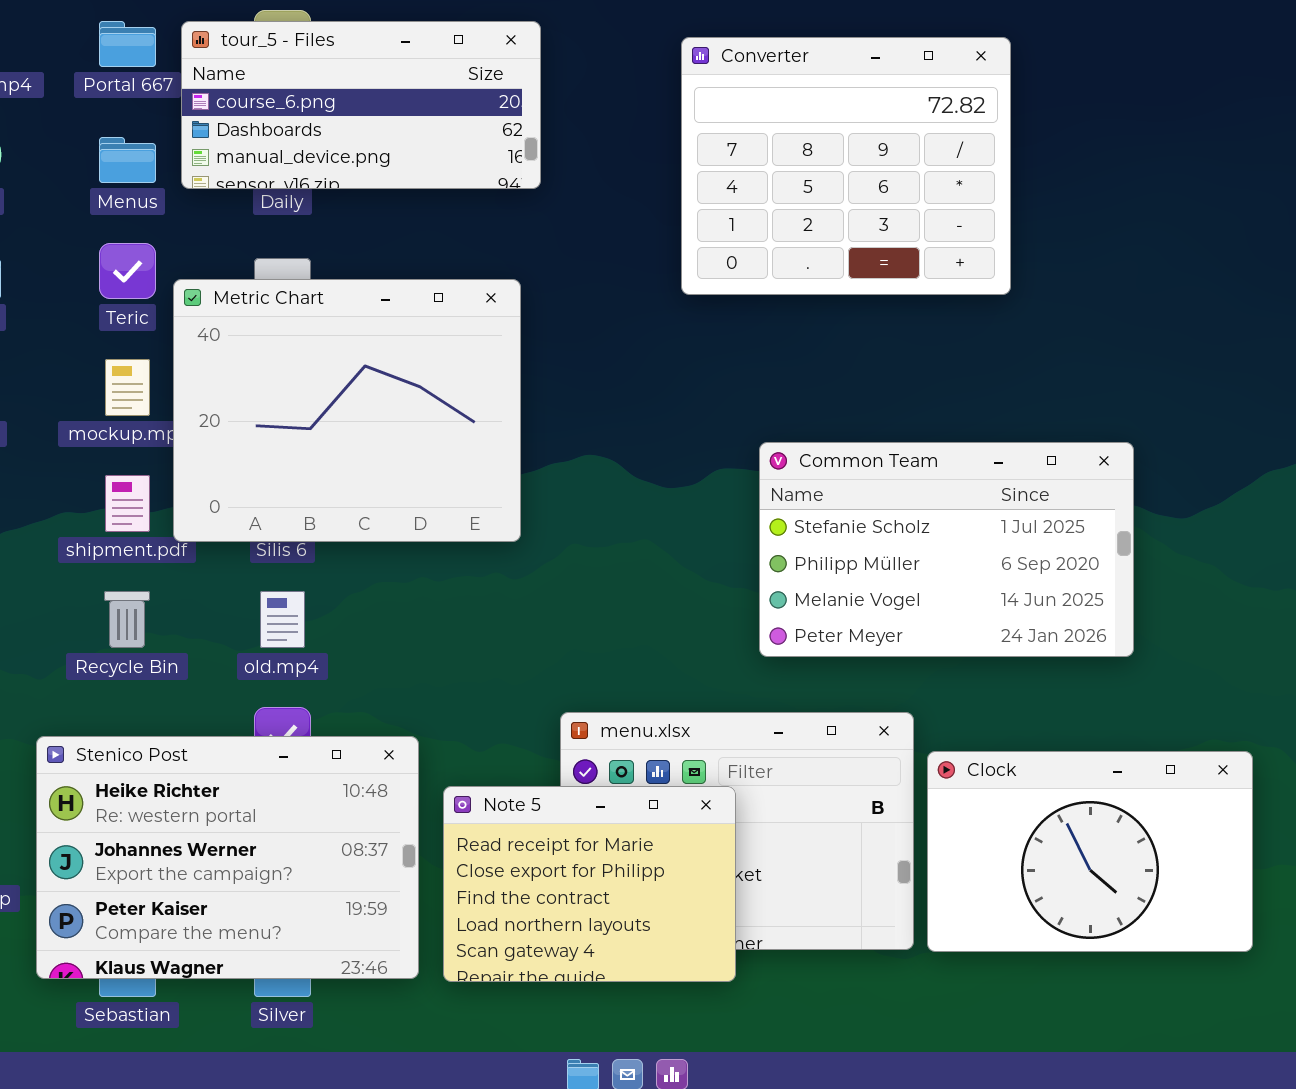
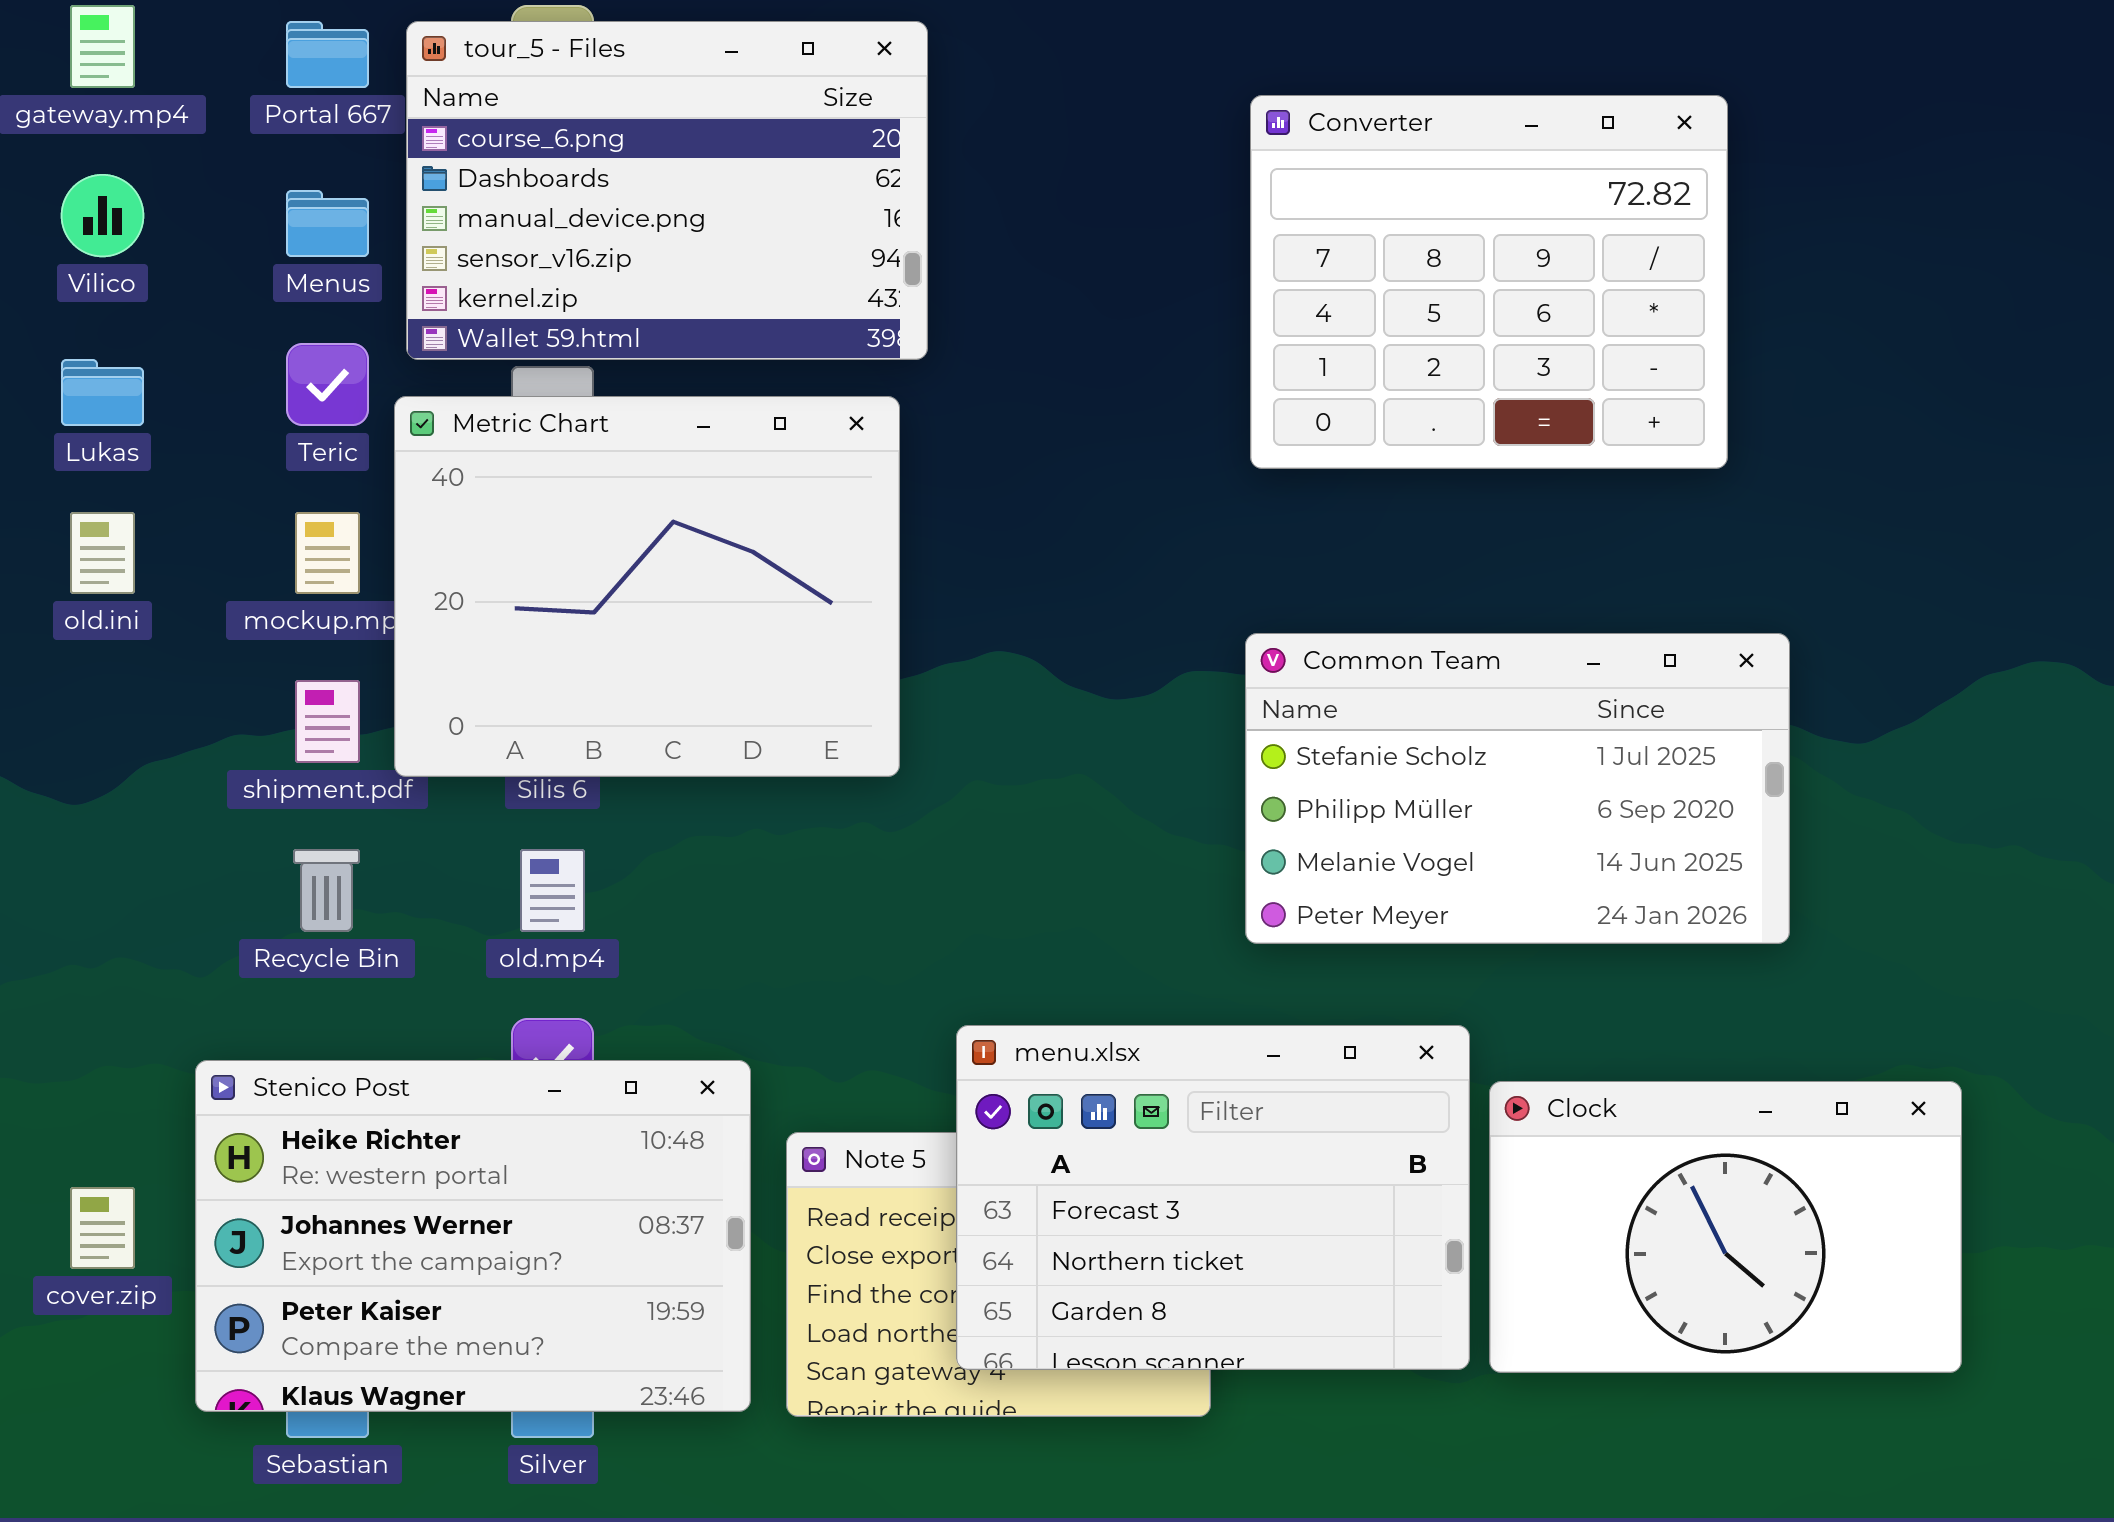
tour_5 - Files: [181,21,541,189] -> [406,21,928,360], resized
Converter: [681,37,1011,295] -> [1250,95,1728,469], moved
menu.xlsx: [560,712,914,950] -> [956,1025,1470,1370], raised

